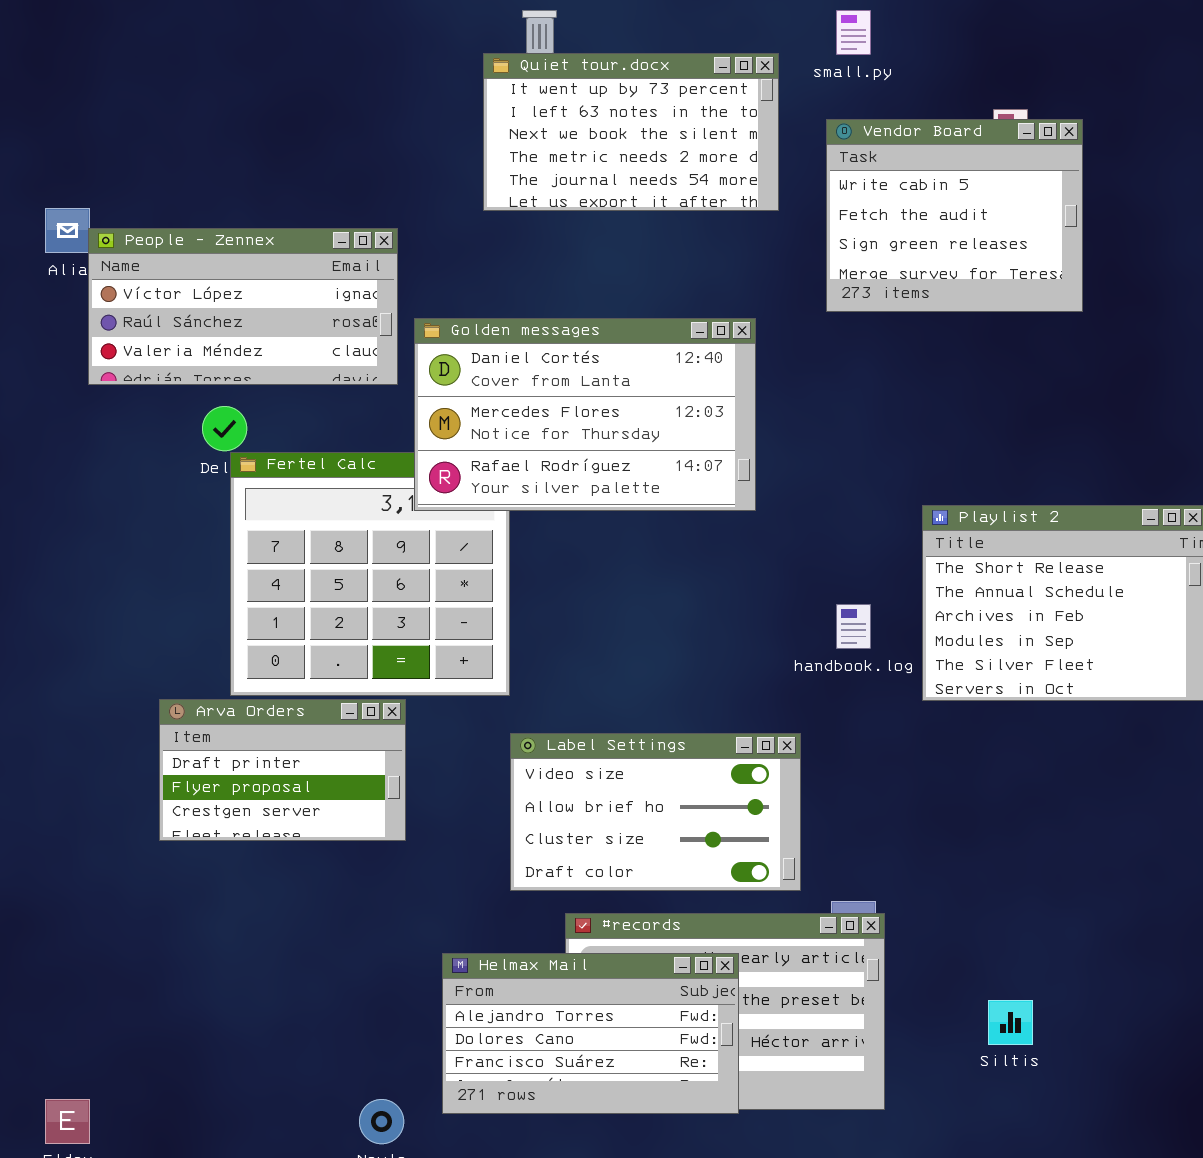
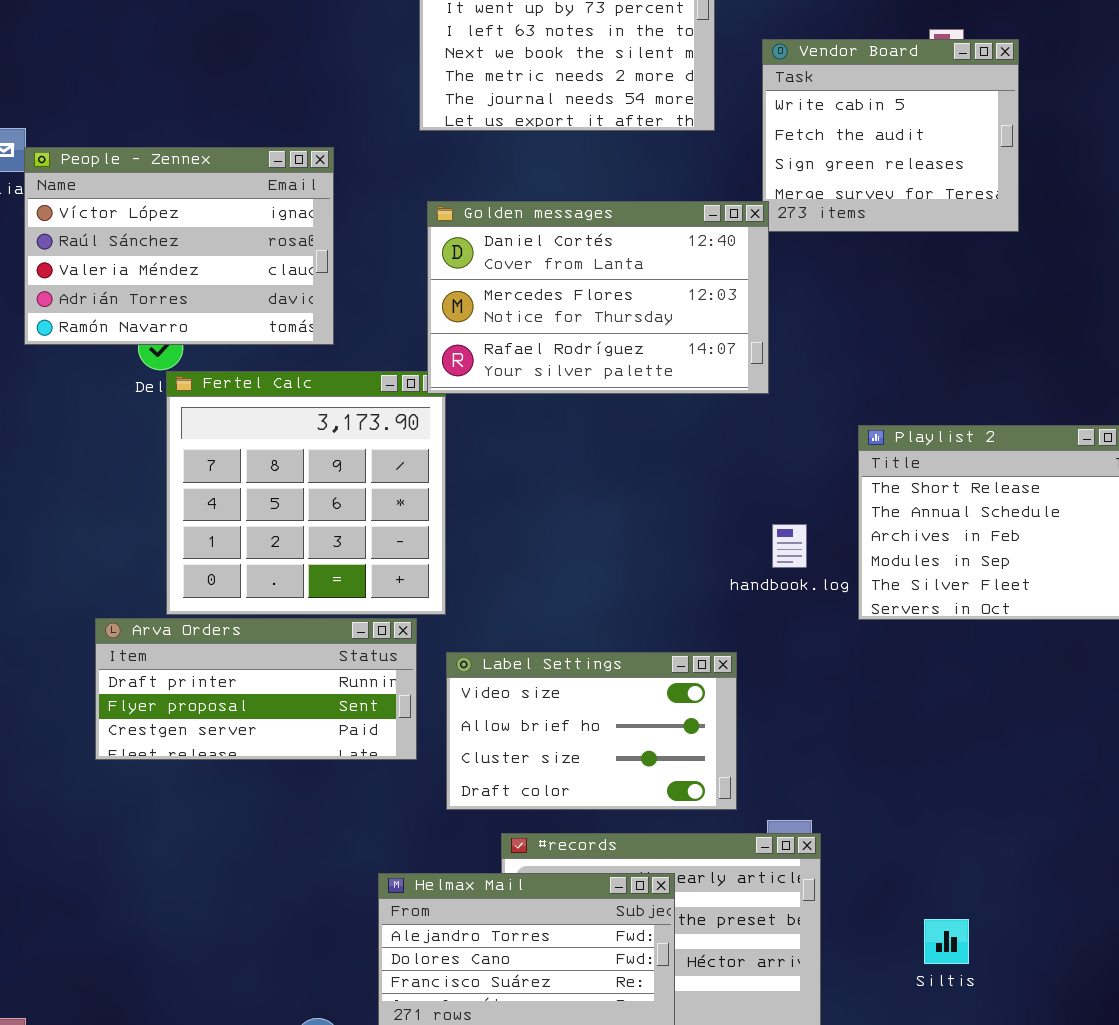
People - Zennex: [88,228,398,385] -> [24,147,334,345], resized
Golden messages: [414,318,756,511] -> [427,201,769,394], moved
Arva Orders: [159,699,406,841] -> [95,618,417,760], resized

